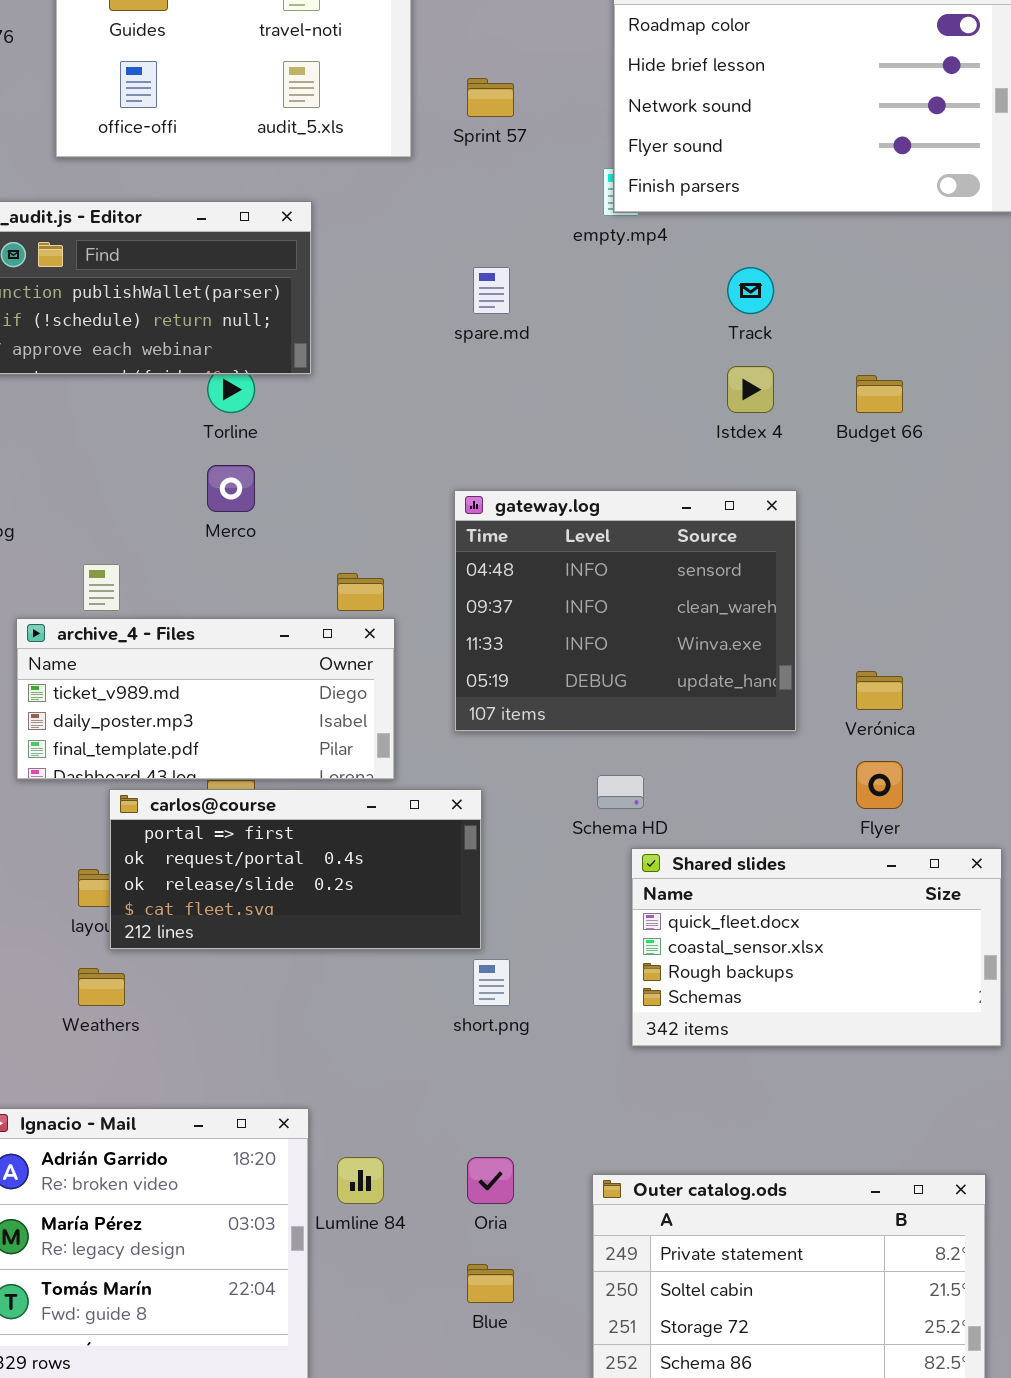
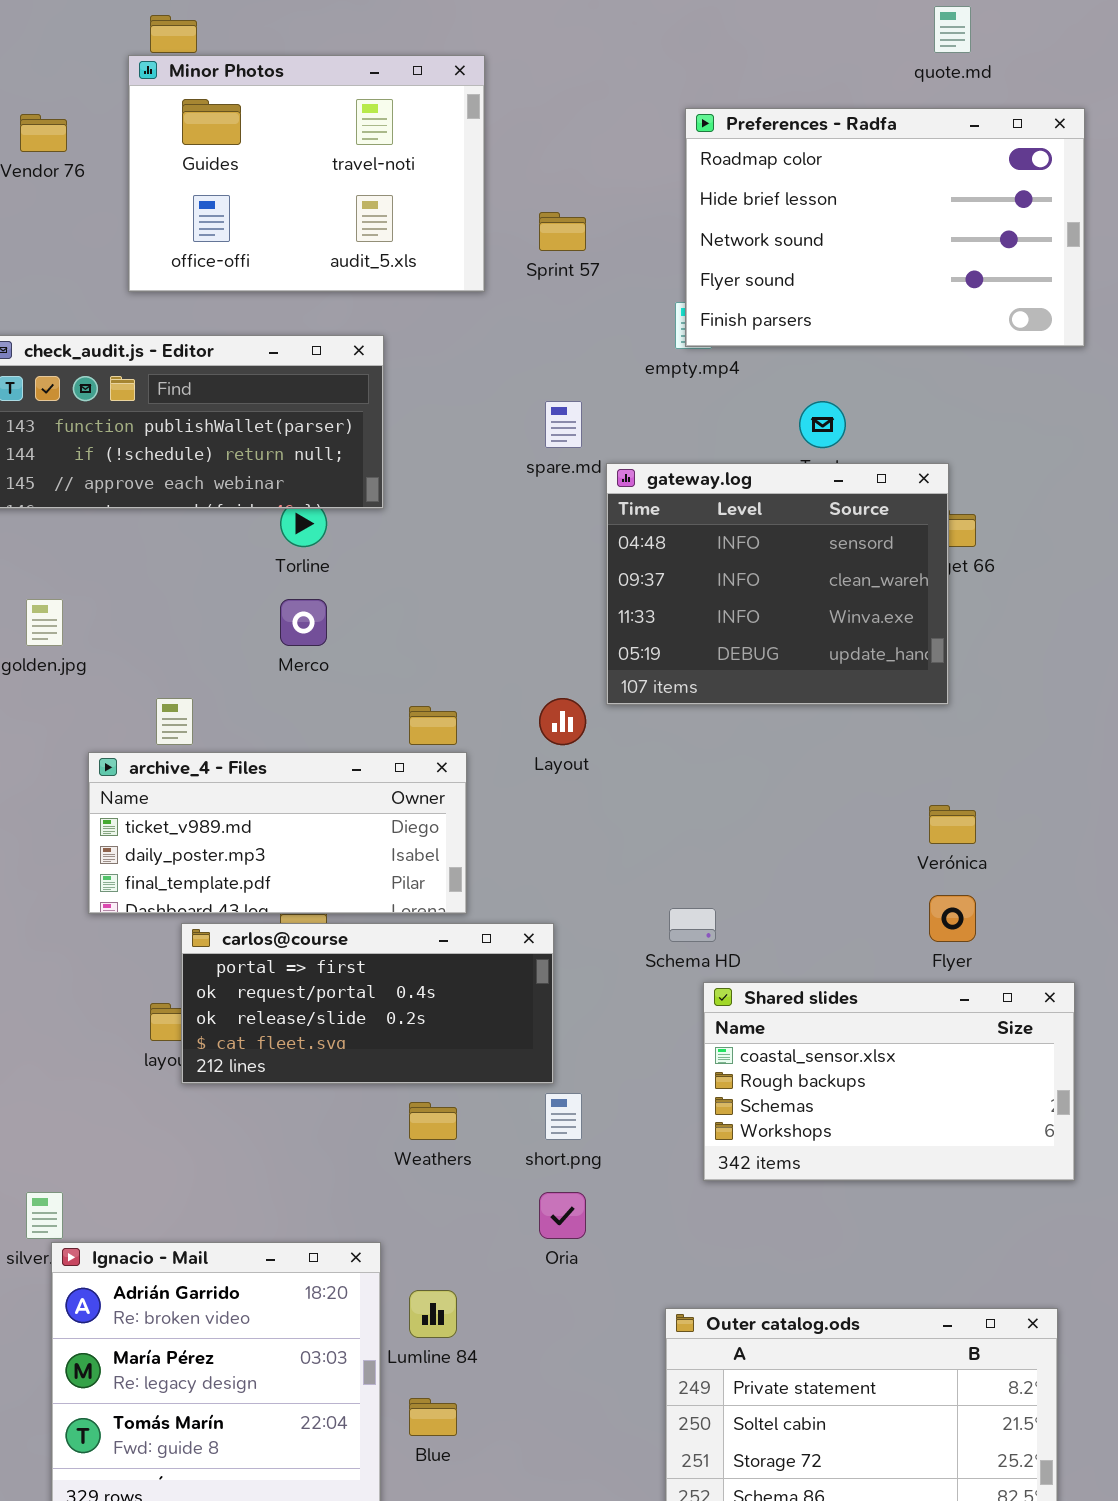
gateway.log: [454,490,797,732] -> [606,463,949,705], moved
Shared slides: [631,848,1002,1047] -> [703,982,1075,1181], scrolled down 1 row
Weathers: [78,968,125,1006] -> [409,1102,457,1140], moved
Oria: [467,1157,514,1204] -> [539,1192,586,1239], moved
Blue: [467,1264,514,1303] -> [409,1398,457,1436], moved

